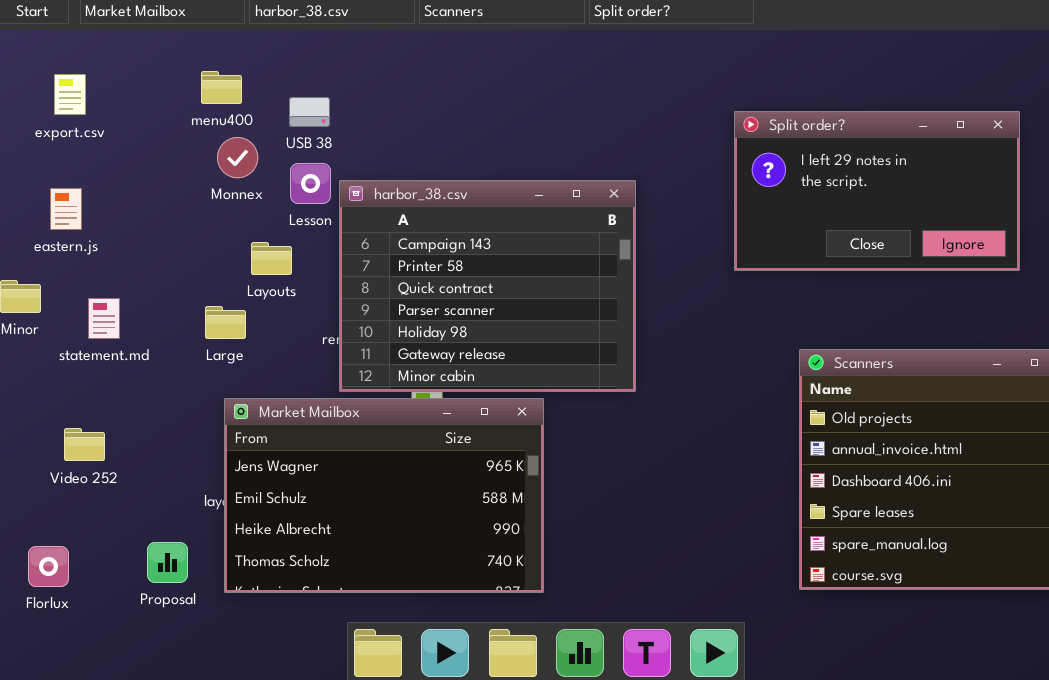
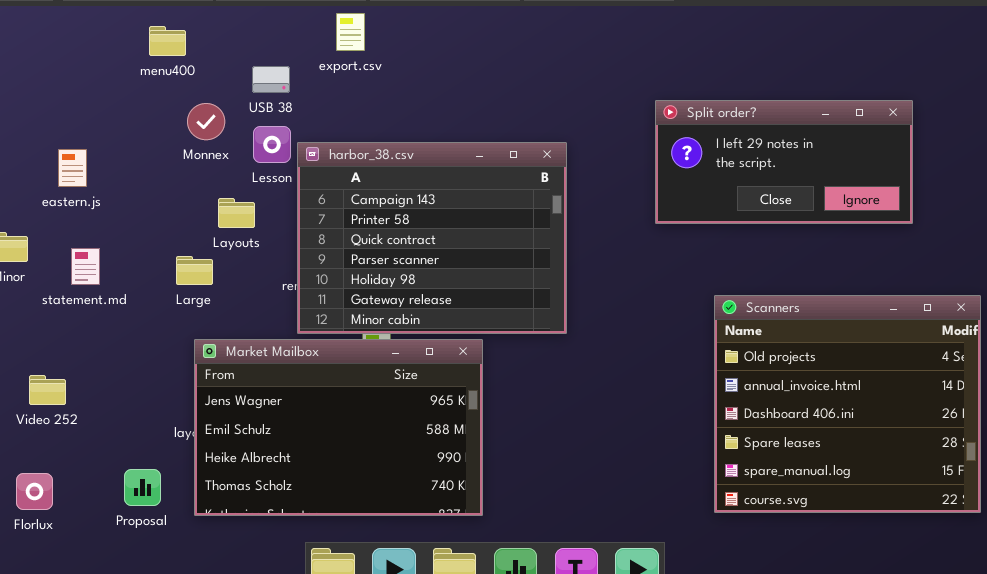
menu400: [201,71,242,104] -> [149,26,186,56], moved
export.csv: [54,74,86,115] -> [336,13,365,51], moved
Split order?: [734,111,1020,271] -> [655,100,913,224], resized
eastern.js: [50,188,82,230] -> [58,149,87,187], moved
Video 252: [64,428,105,461] -> [29,375,66,405], moved

